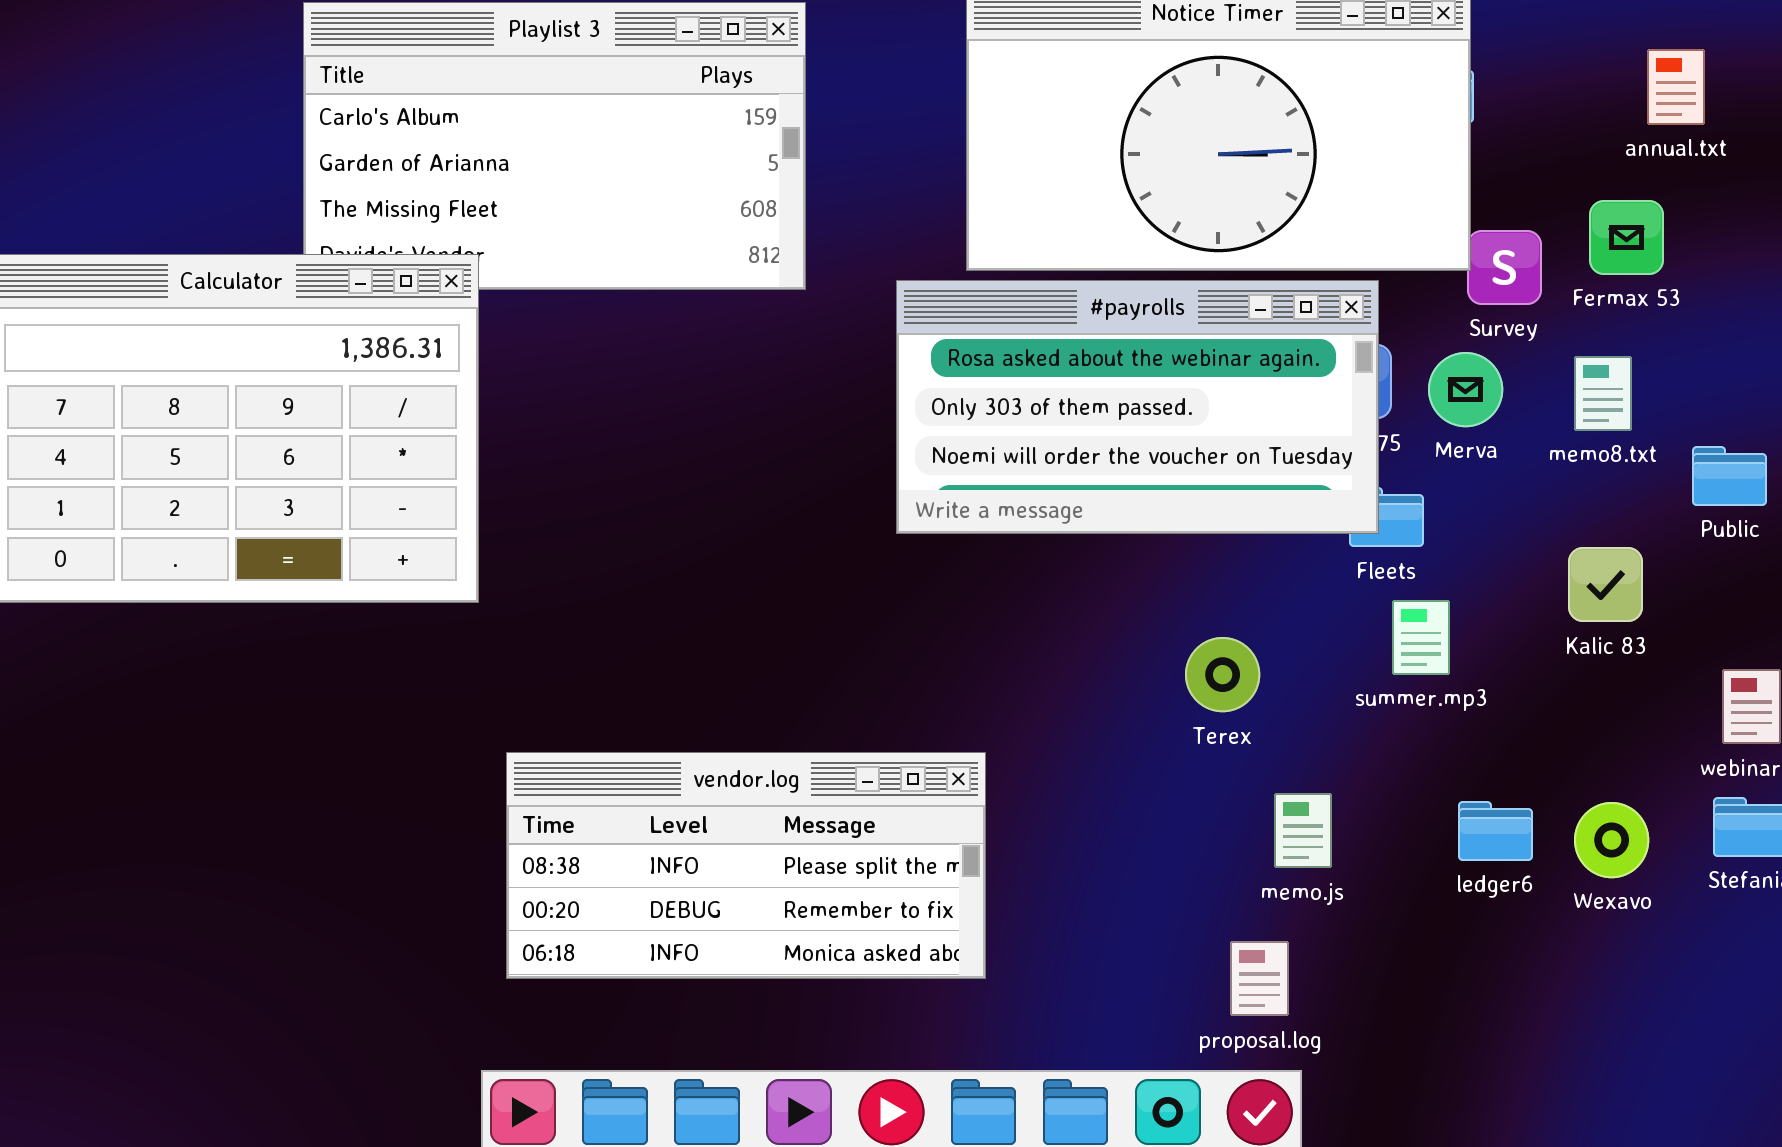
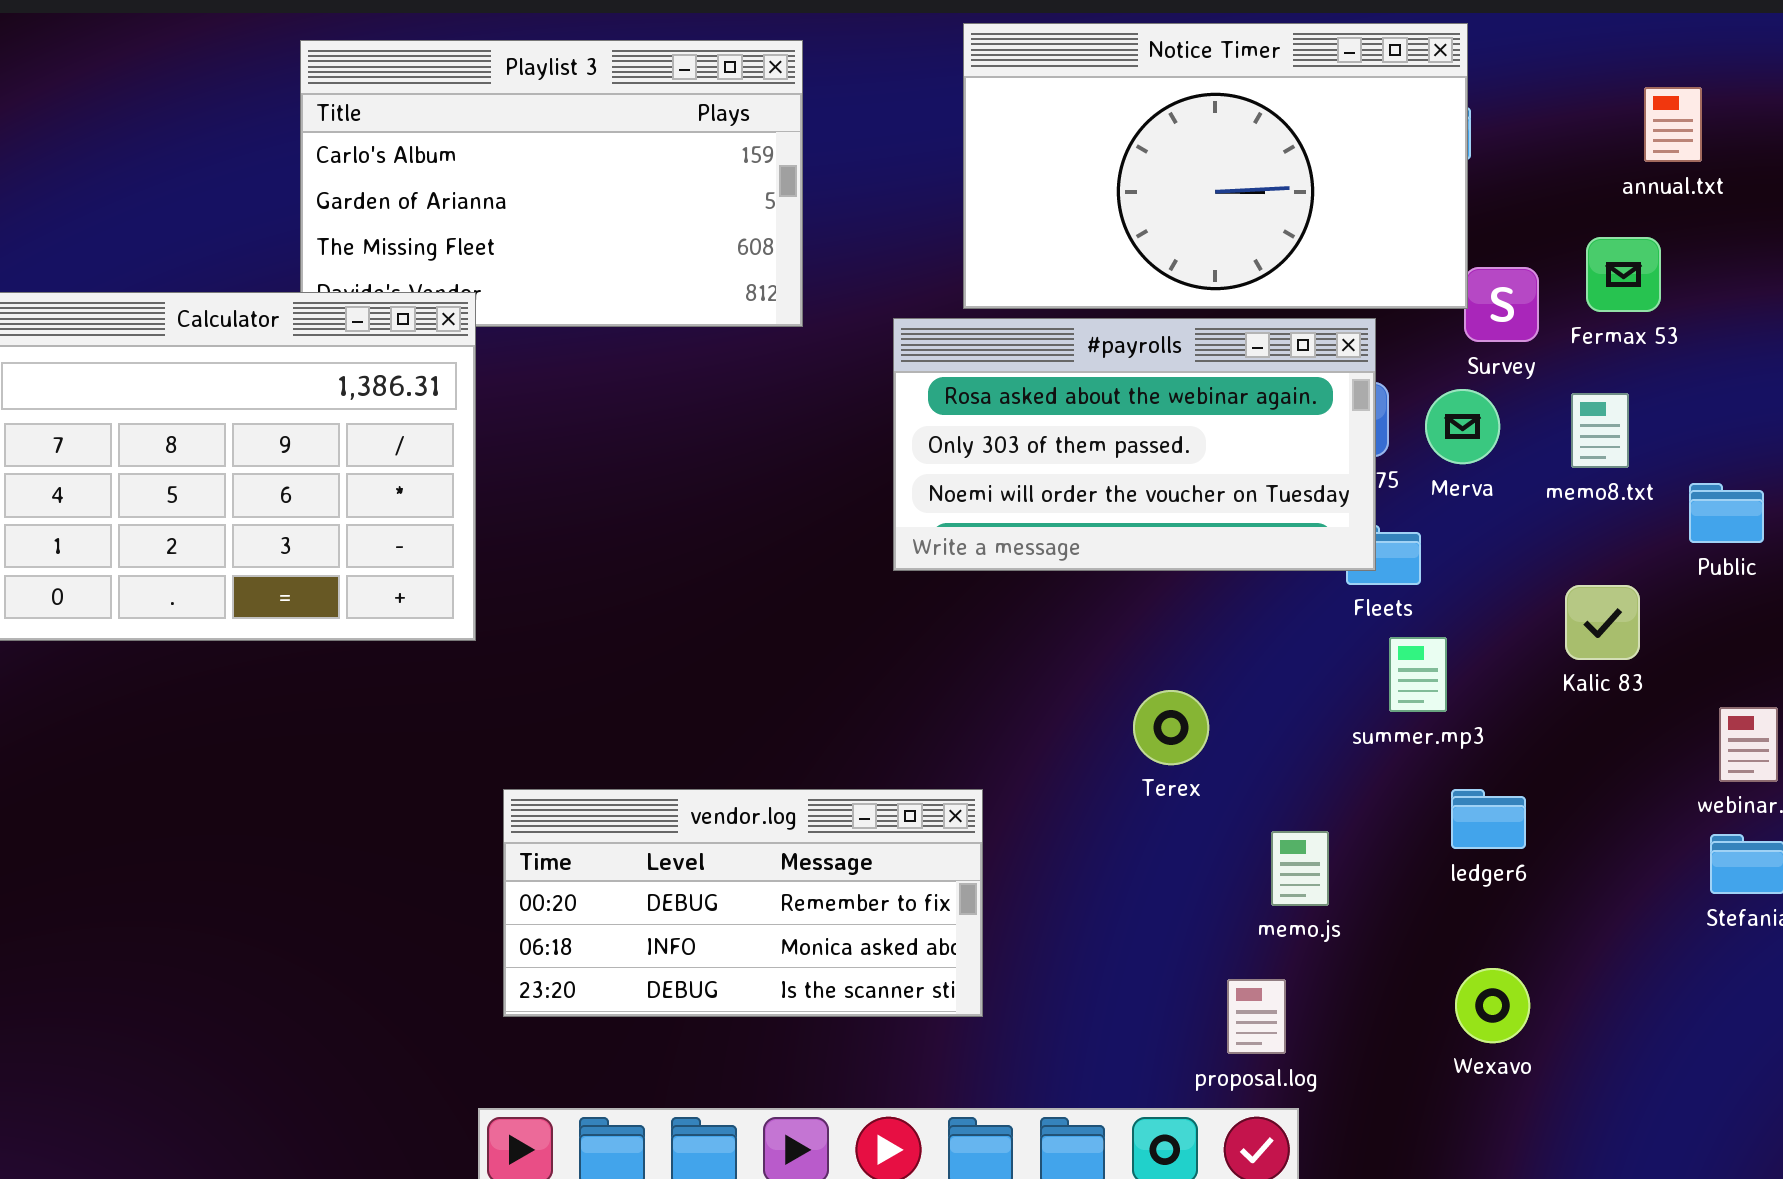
Terex: [1185,637,1260,712] -> [1133,690,1209,765], moved
vendor.log: [506,752,986,979] -> [503,789,983,1017], scrolled down 1 row
ledger6: [1458,801,1533,861] -> [1451,789,1526,849], moved
Wexavo: [1574,802,1649,878] -> [1455,968,1530,1043], moved

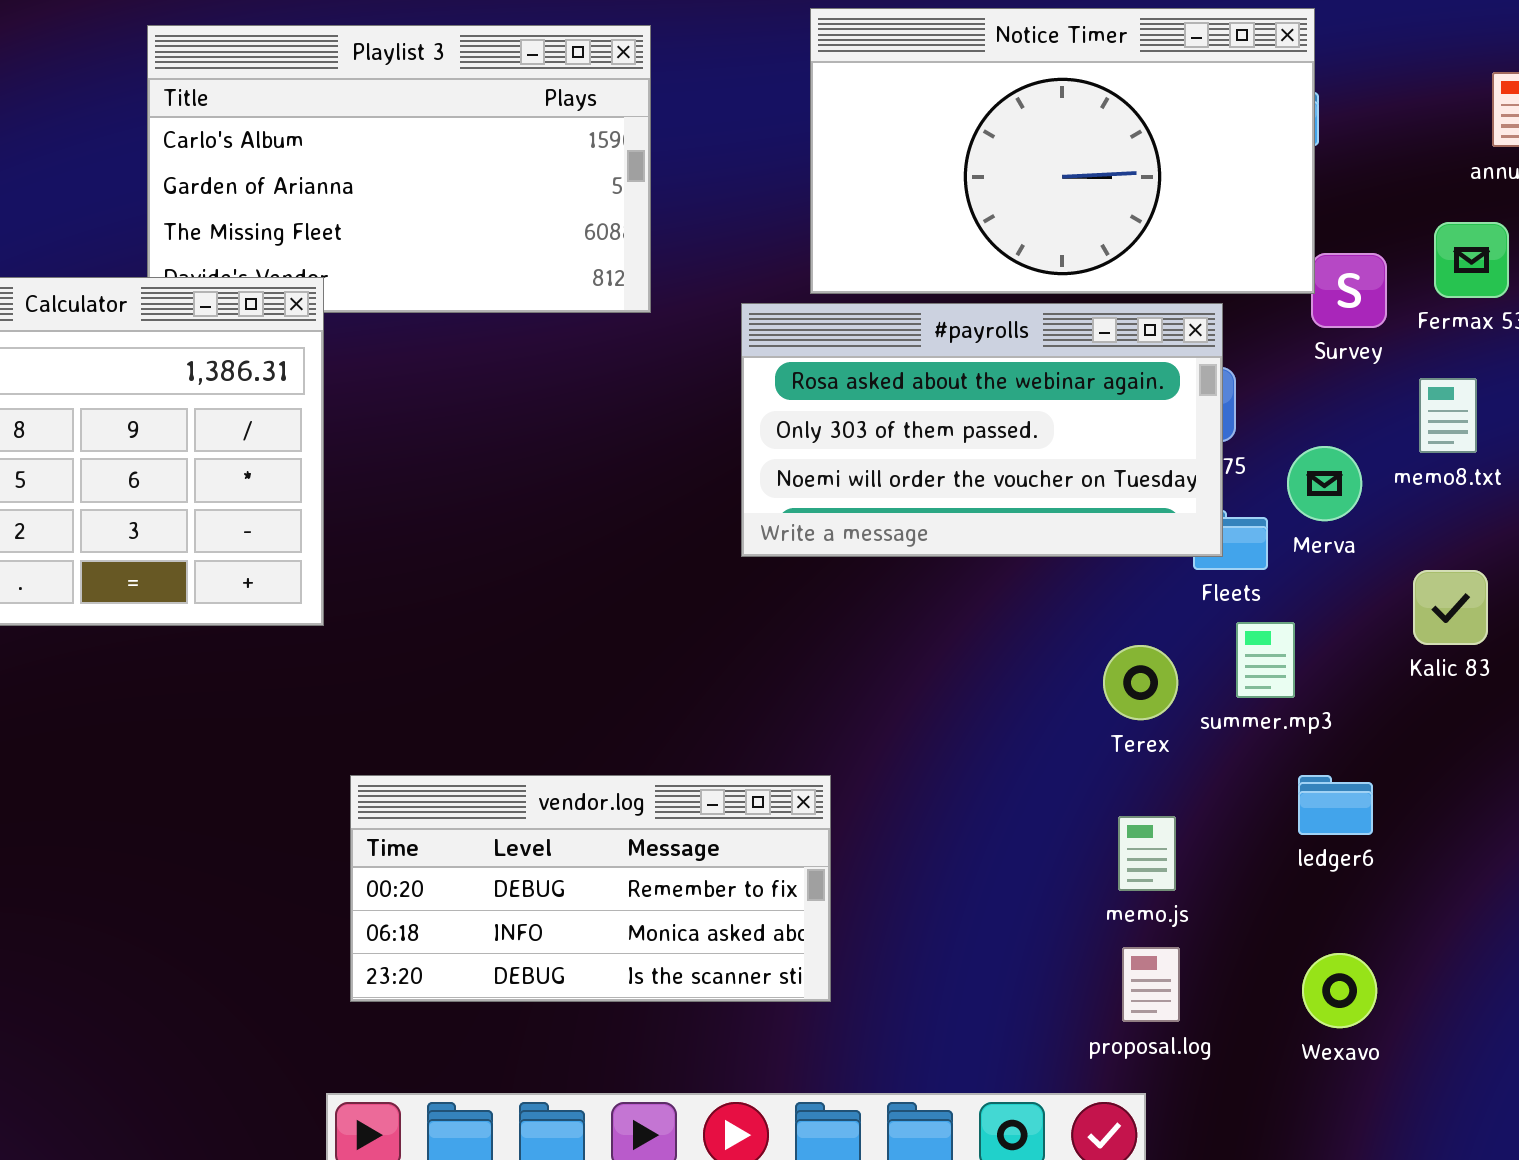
Merva: [1425,389,1500,464] -> [1287,446,1362,521], moved
Terex: [1133,690,1209,765] -> [1103,645,1178,720], moved
proposal.log: [1227,979,1286,1054] -> [1122,947,1180,1022], moved

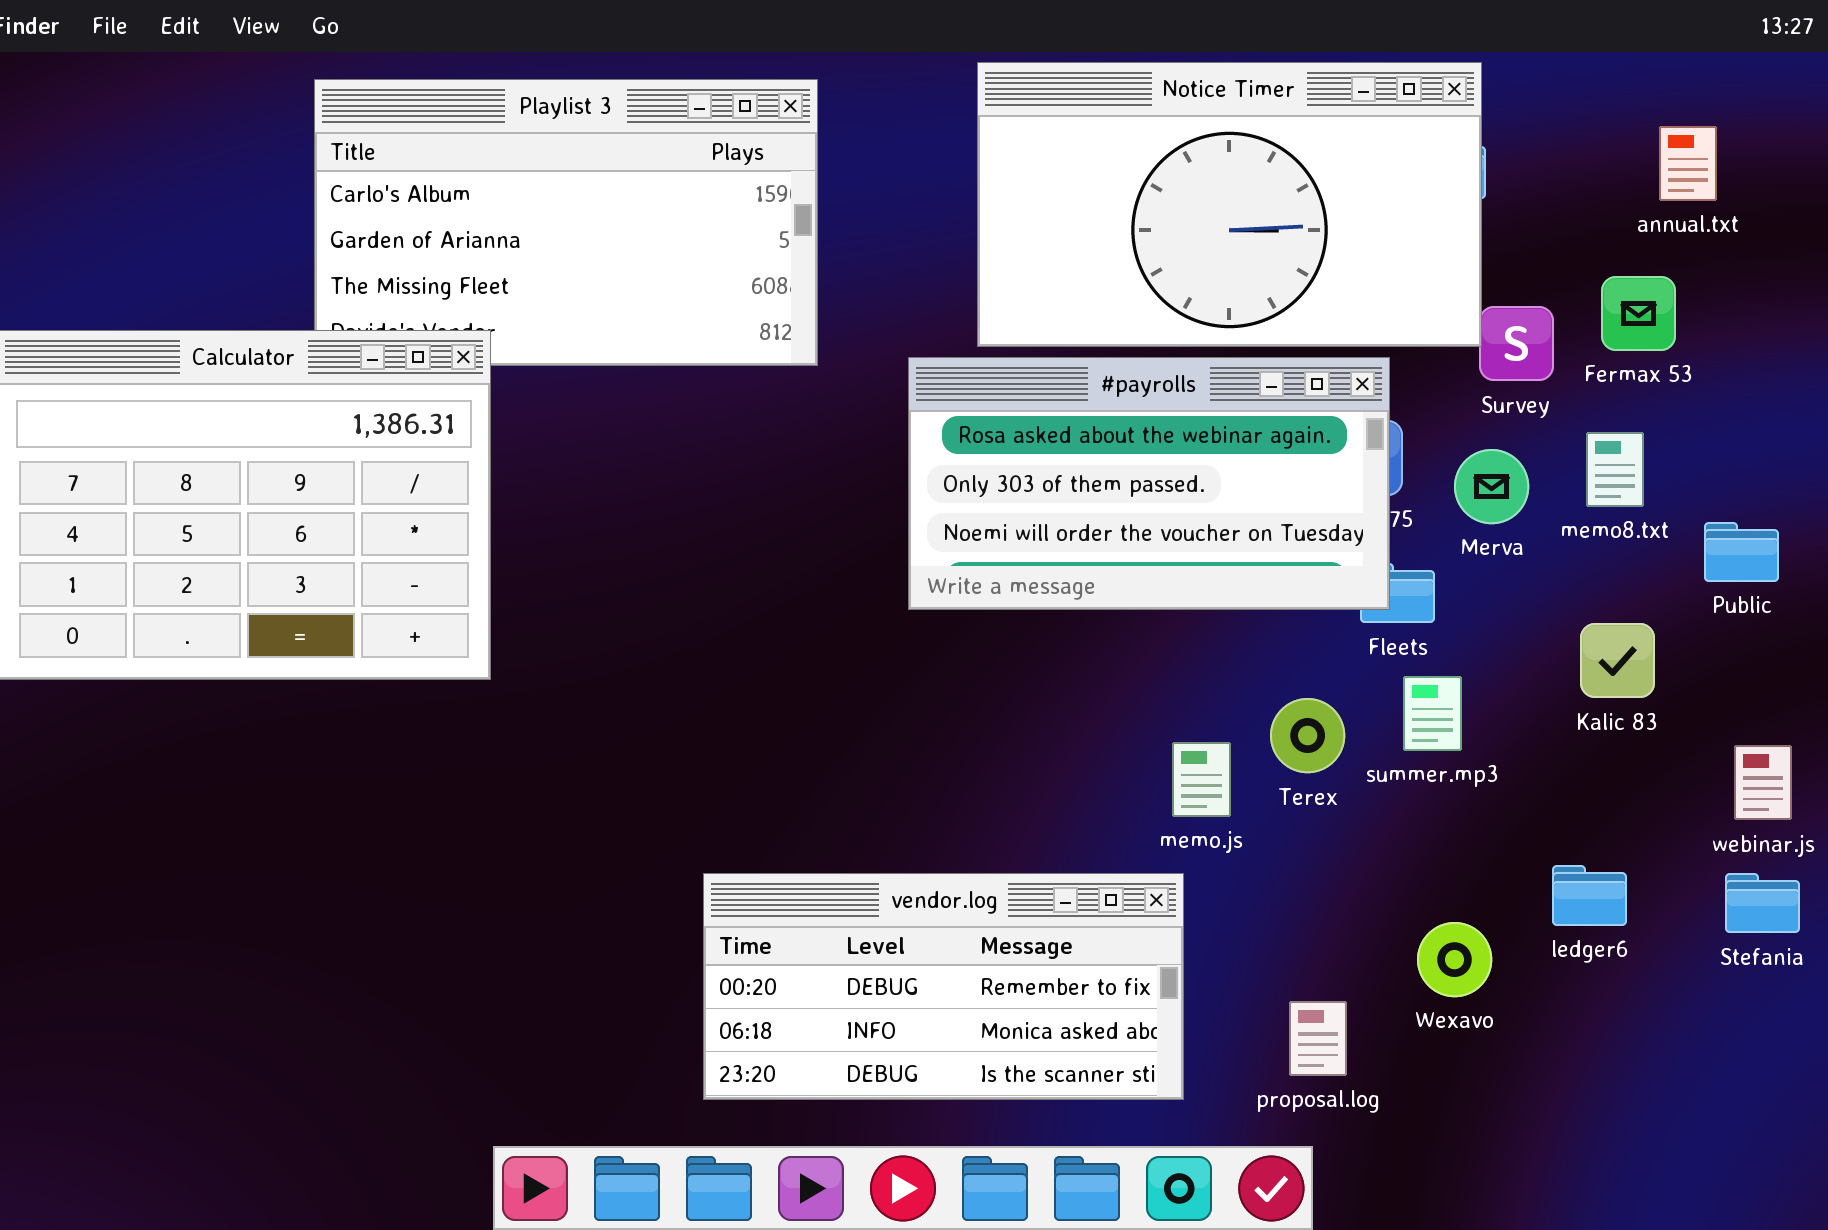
Merva: [1287,446,1362,521] -> [1454,449,1529,524], moved
vendor.log: [350,775,831,1002] -> [703,873,1184,1100], moved
ledger6: [1298,775,1373,835] -> [1552,865,1627,926], moved
memo.js: [1118,816,1176,891] -> [1172,742,1231,817], moved
Wexavo: [1302,953,1377,1028] -> [1417,922,1492,997], moved

